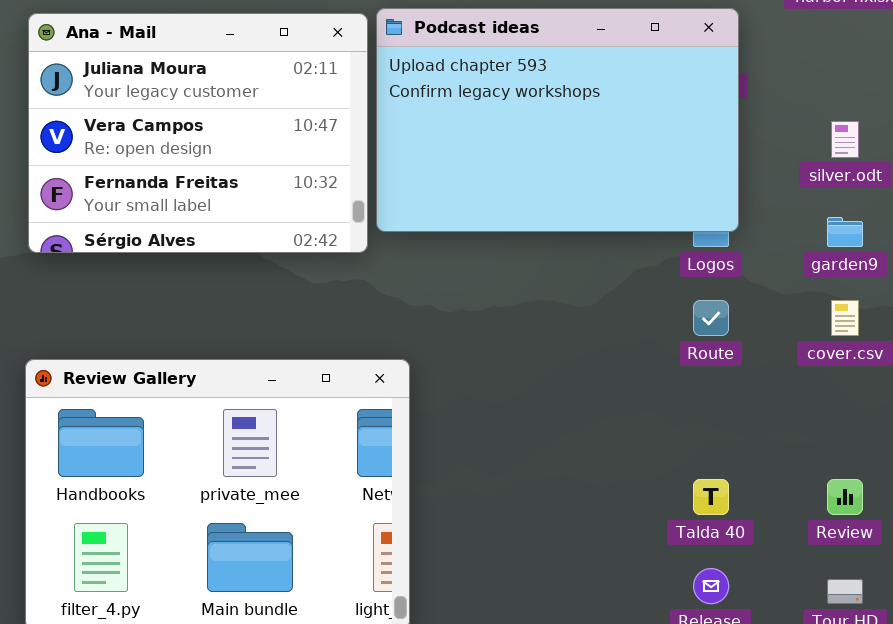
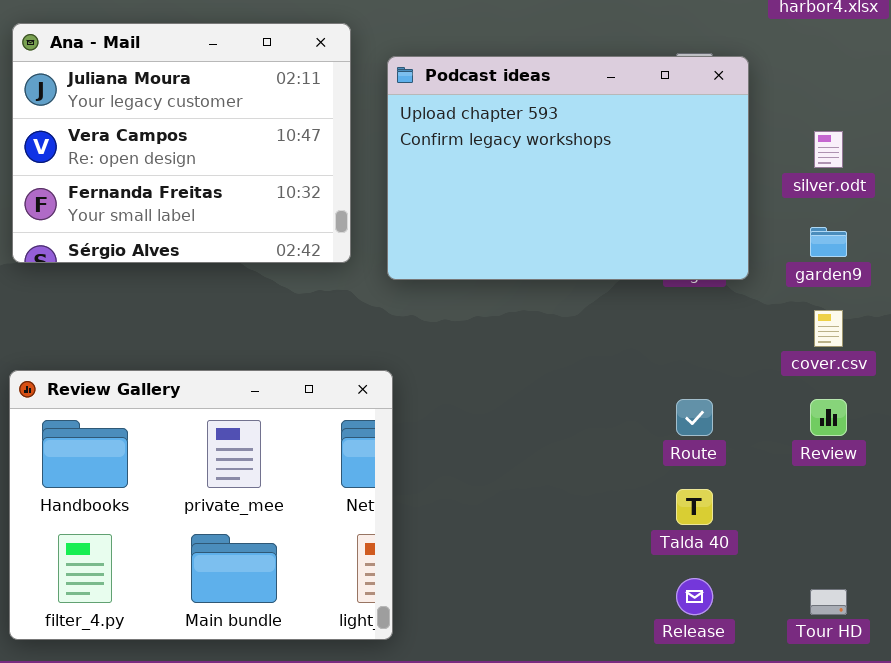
Podcast ideas: [376,8,739,232] -> [387,56,749,280], moved
Route: [693,300,729,336] -> [676,399,713,436], moved
Review: [827,479,863,515] -> [810,399,847,436], moved

